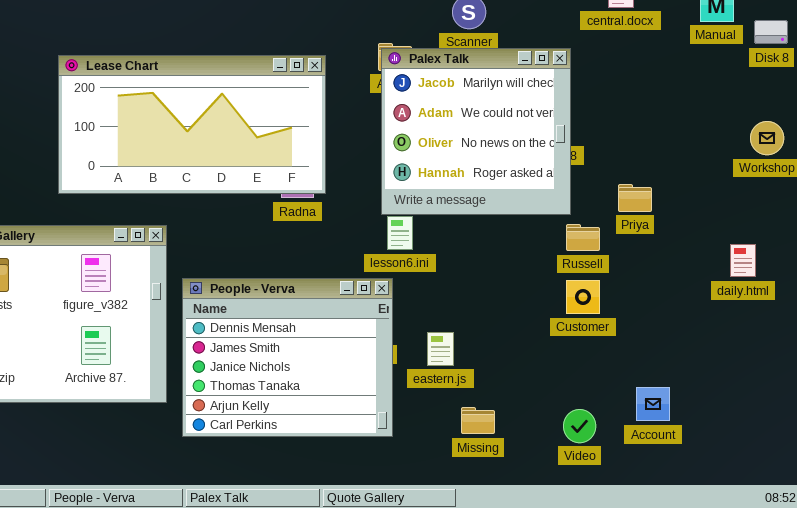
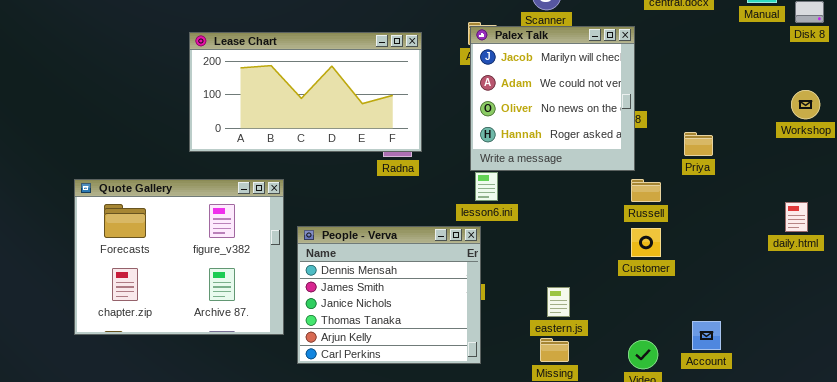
Priya: [618,184,652,212] -> [684,132,713,156], moved
daily.html: [730,244,756,277] -> [785,202,808,232], moved
eastern.js: [427,332,454,366] -> [547,287,570,317], moved

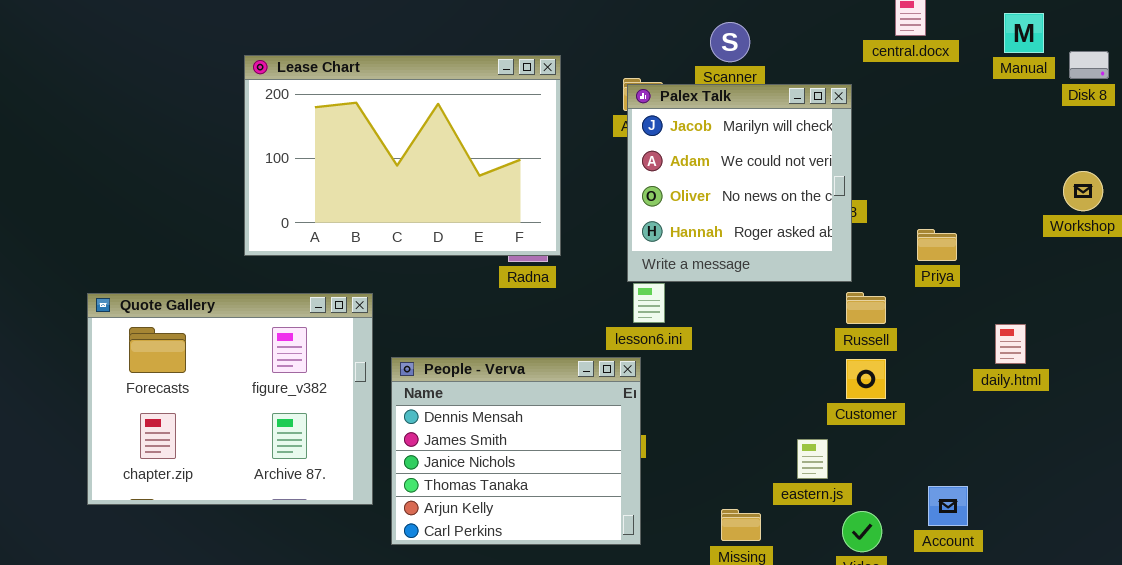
Lease Chart: [189,32,422,152] -> [244,55,561,256], resized
daily.html: [785,202,808,232] -> [995,324,1026,364], moved
eastern.js: [547,287,570,317] -> [797,439,828,479], moved

